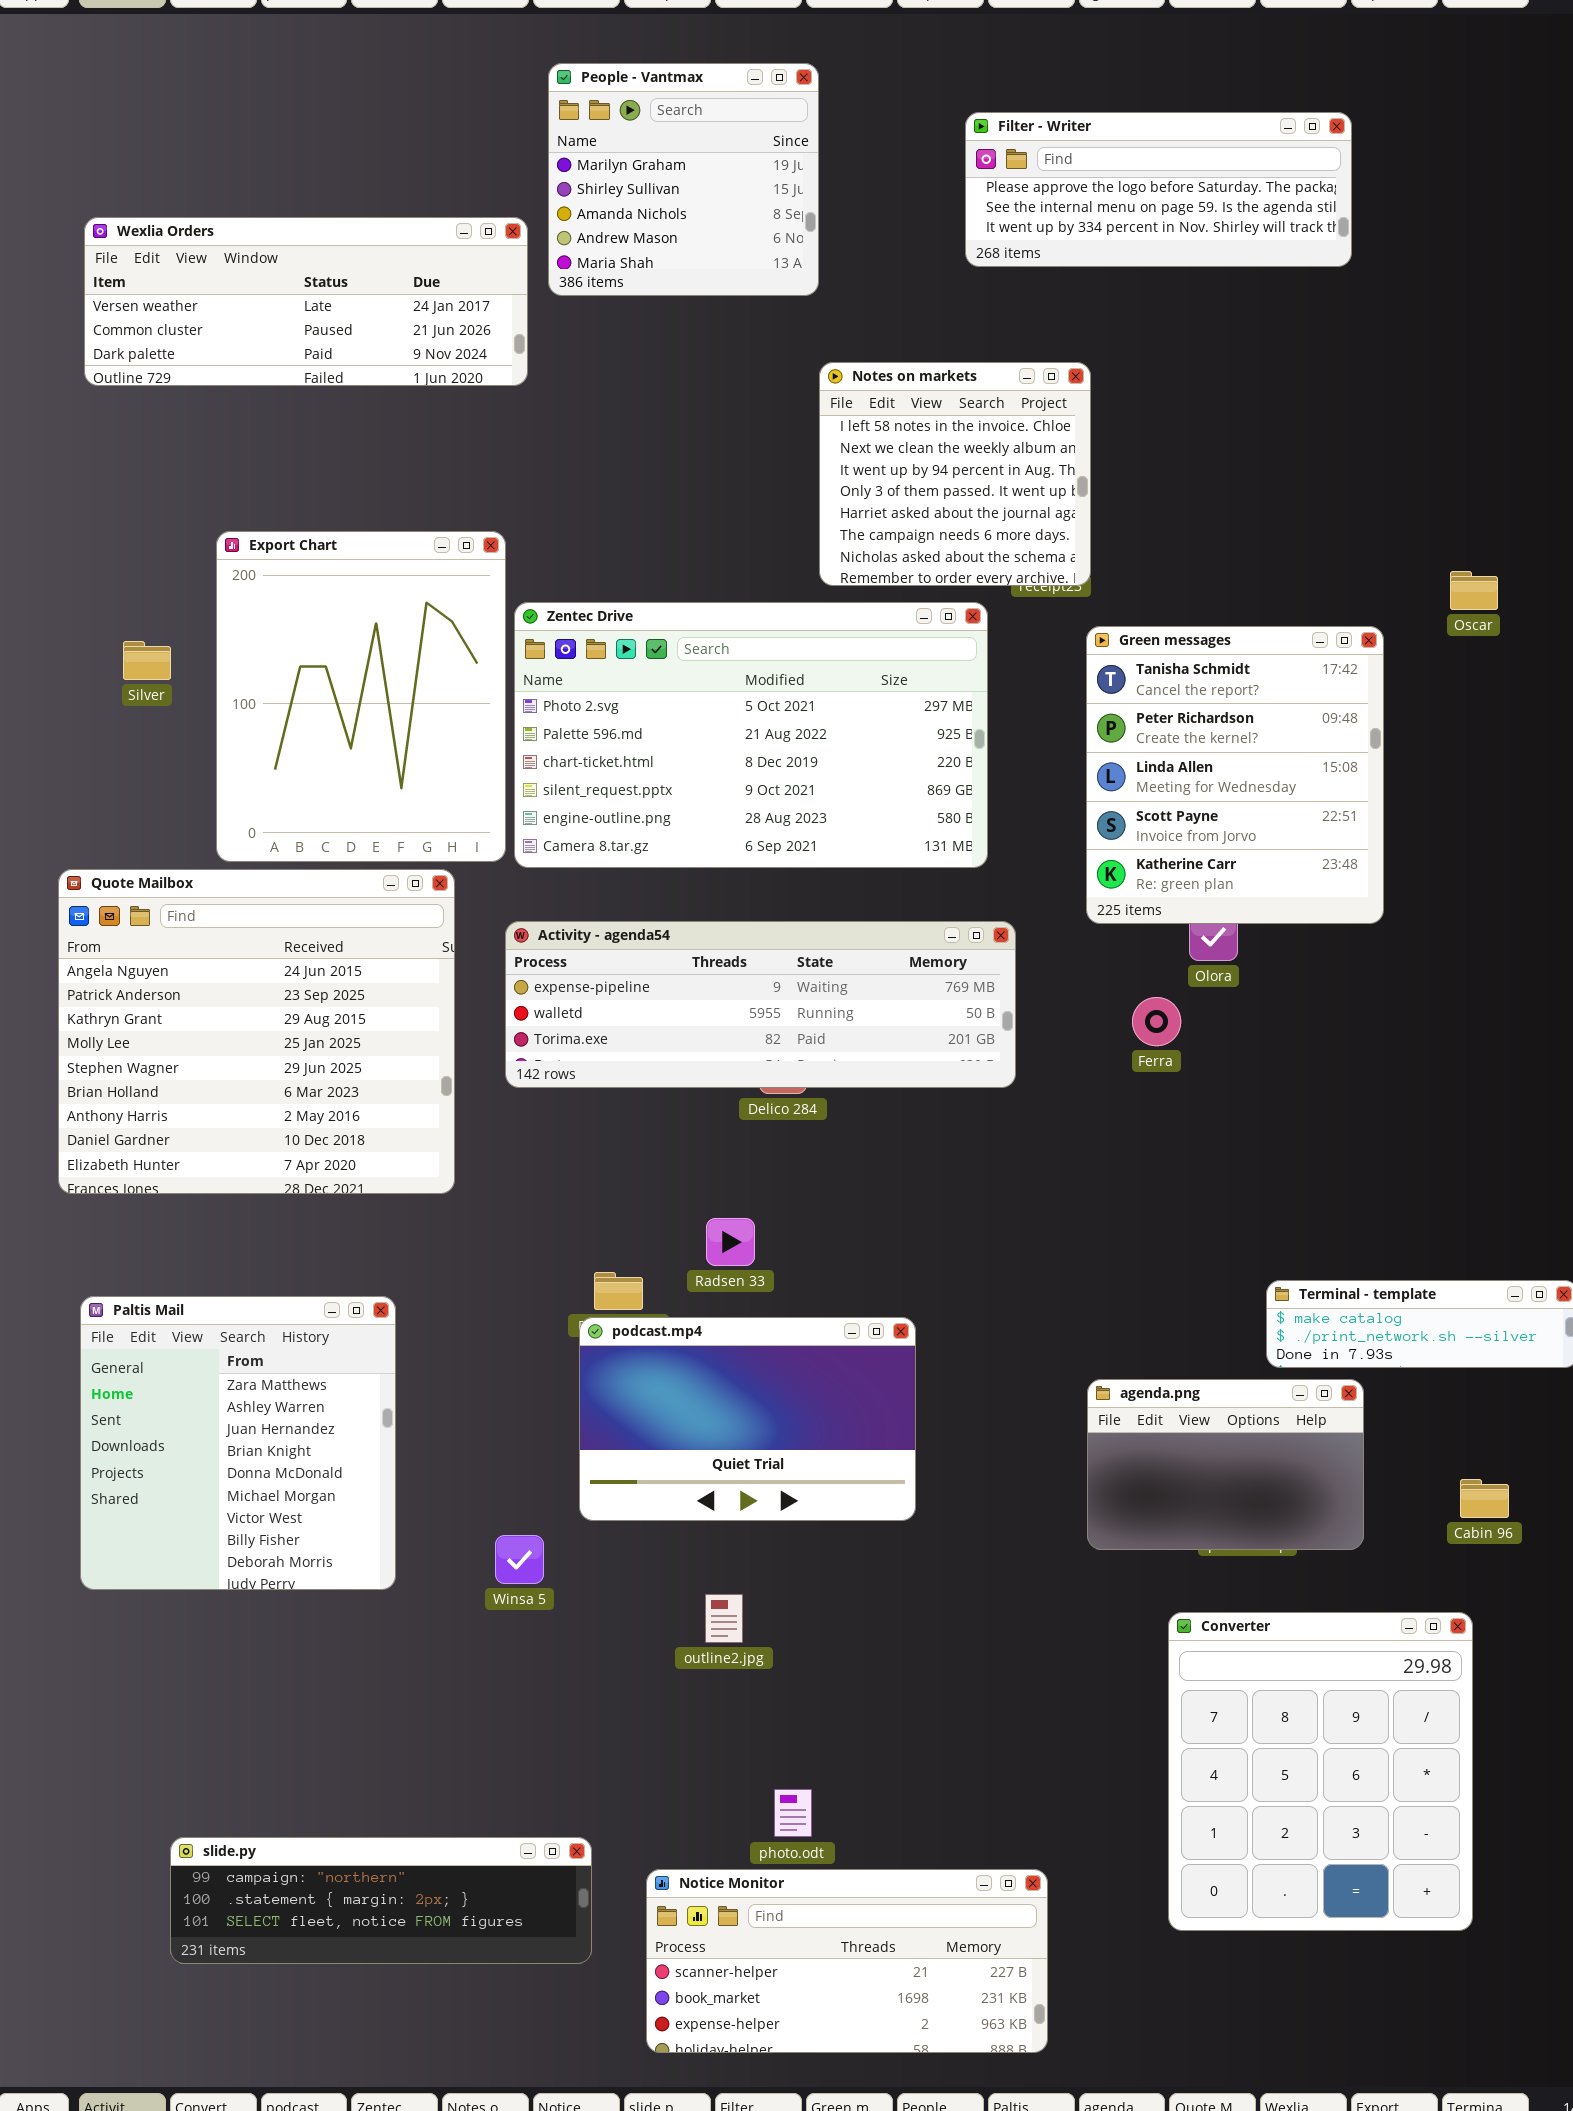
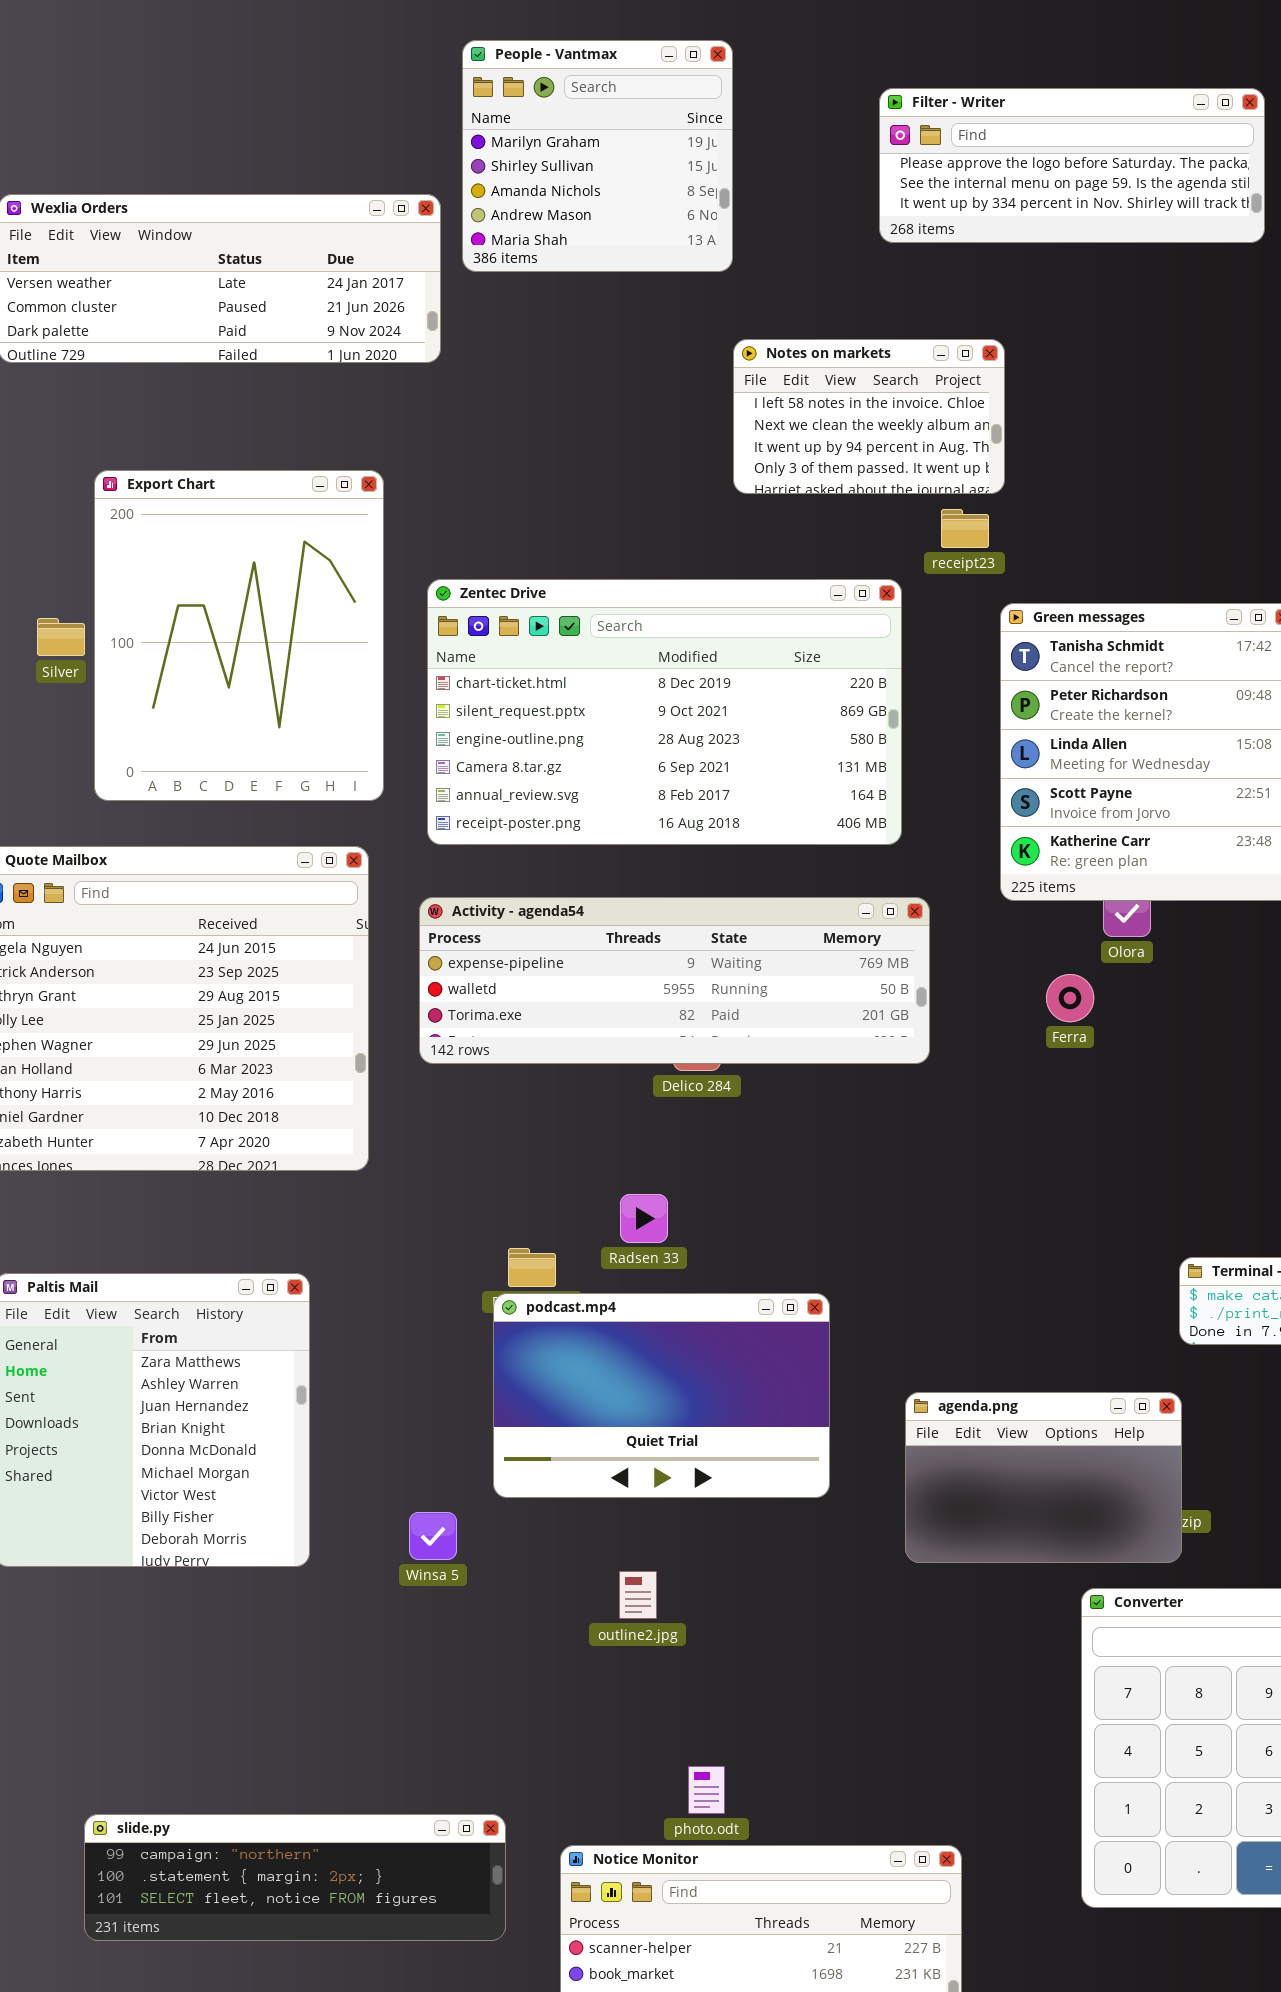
Notes on markets: [819,362,1091,586] -> [733,339,1005,494], resized
Export Chart: [216,531,506,862] -> [94,470,384,801], moved
Zentec Drive: [514,602,988,868] -> [427,579,902,845], scrolled down 2 rows
agenda.png: [1087,1379,1364,1550] -> [905,1392,1182,1563], moved

